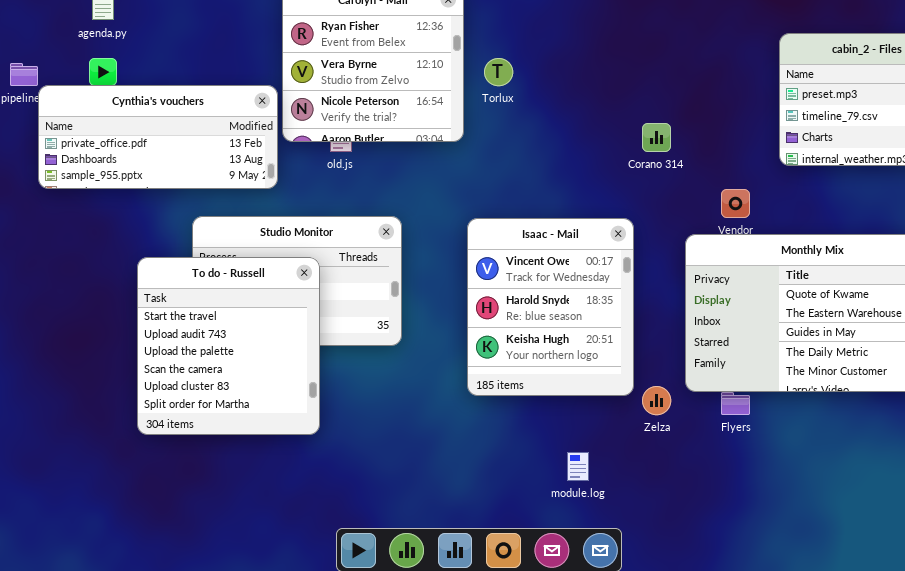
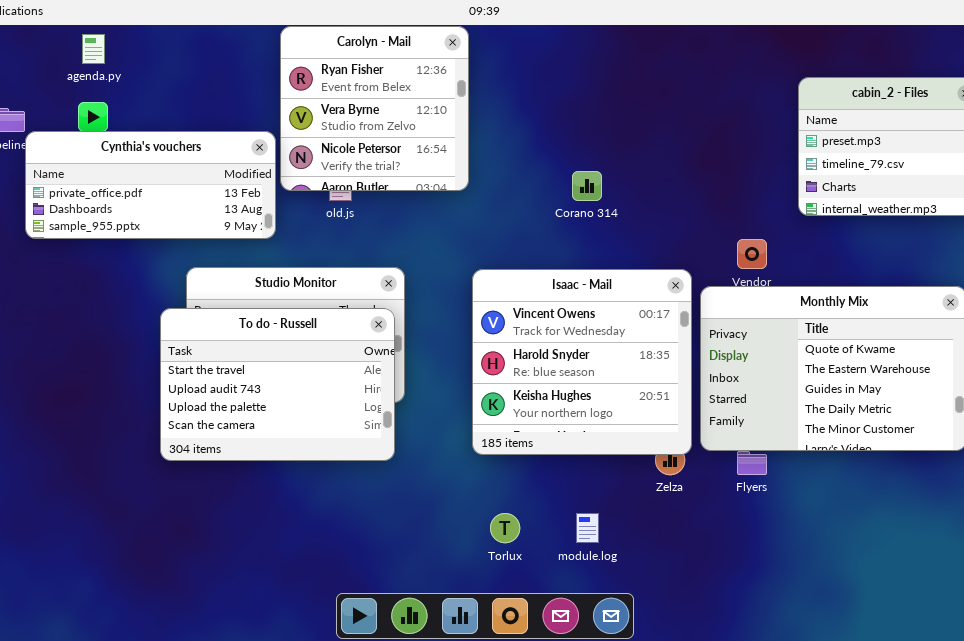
Torlux: [484,58,513,86] -> [490,513,520,543], moved
Corano 314: [642,123,671,152] -> [572,171,602,201], moved
Isaac - Mail: [467,218,634,396] -> [472,269,692,455], resized
To do - Russell: [137,257,320,435] -> [160,308,395,461], moved, resized

